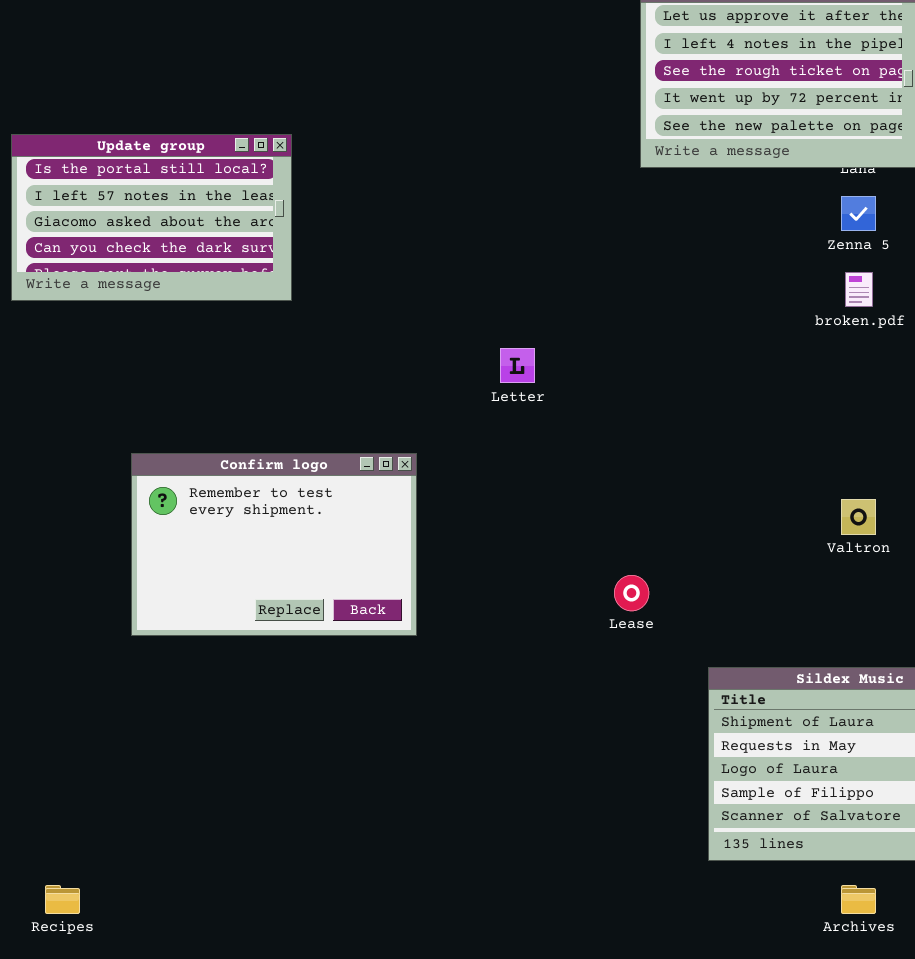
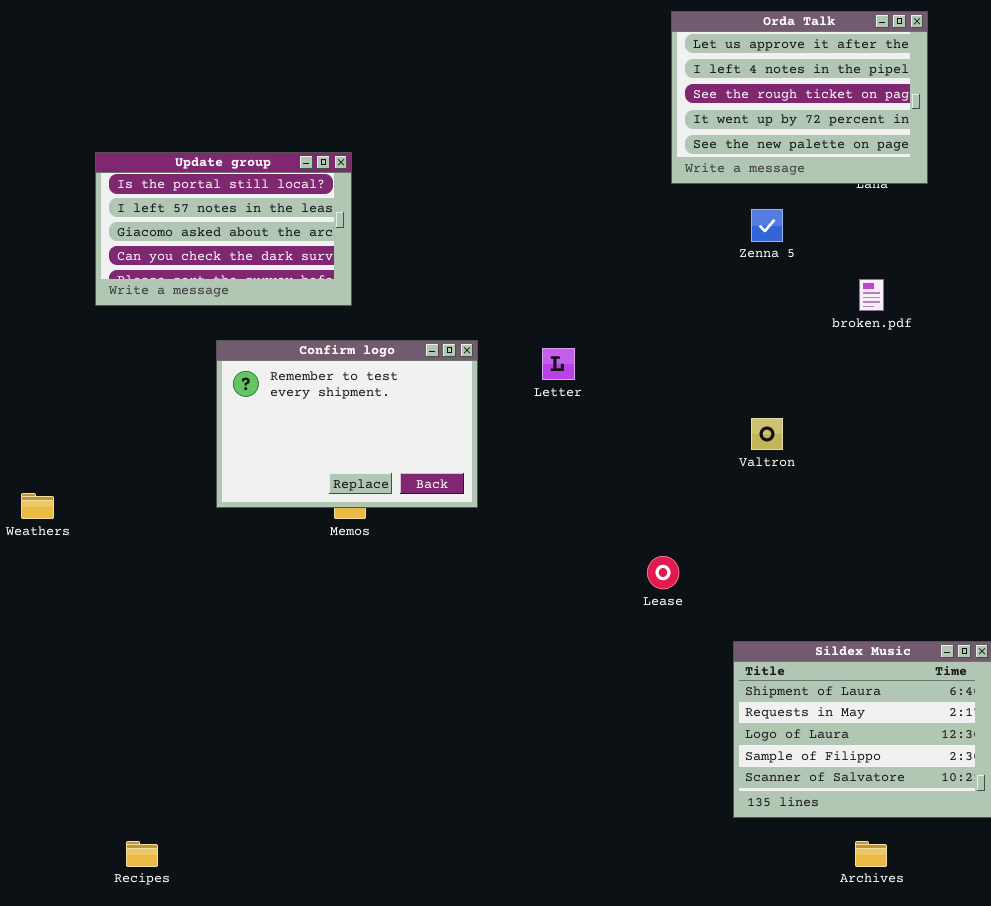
Zenna 5: [841,196,876,231] -> [751,209,783,242], moved
Confirm logo: [131,453,417,636] -> [216,340,478,508], moved
Valtron: [841,499,876,535] -> [751,418,783,450], moved

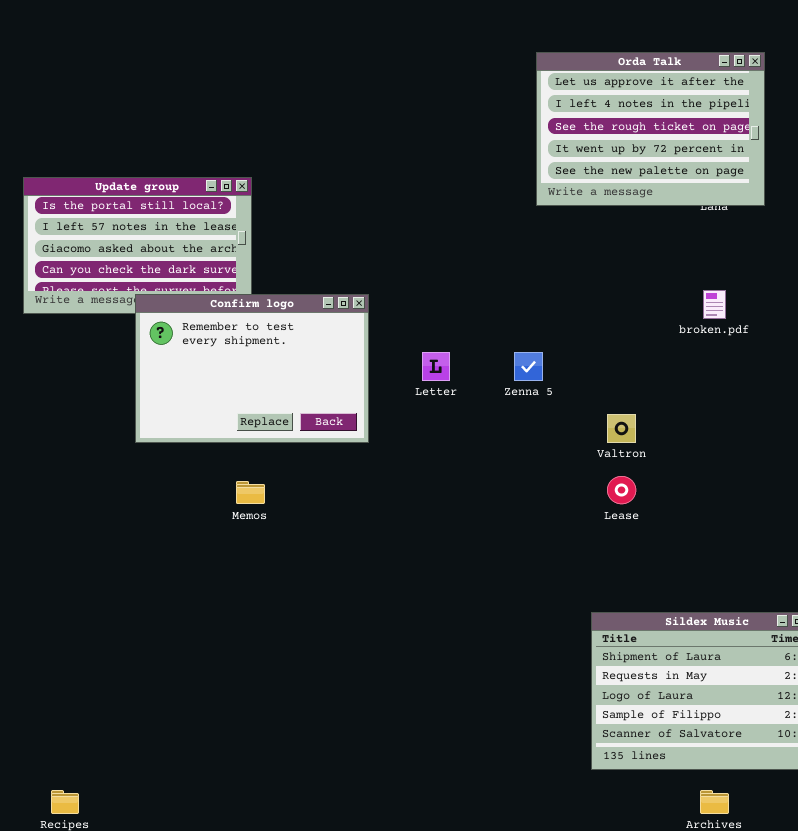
Zenna 5: [751,209,783,242] -> [514,352,543,381], moved
Confirm logo: [216,340,478,508] -> [135,294,369,443], moved
Lease: [647,556,679,589] -> [607,476,636,504], moved

